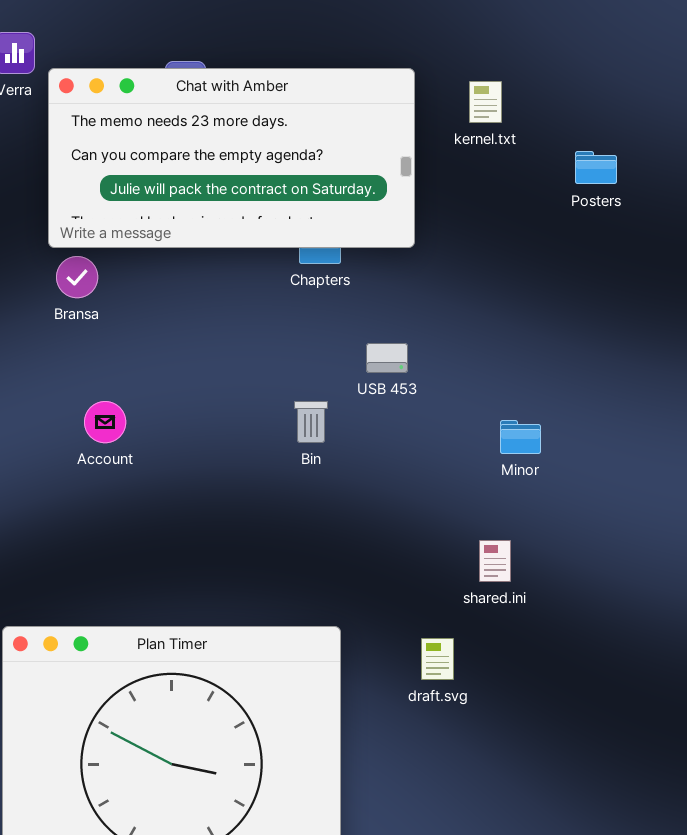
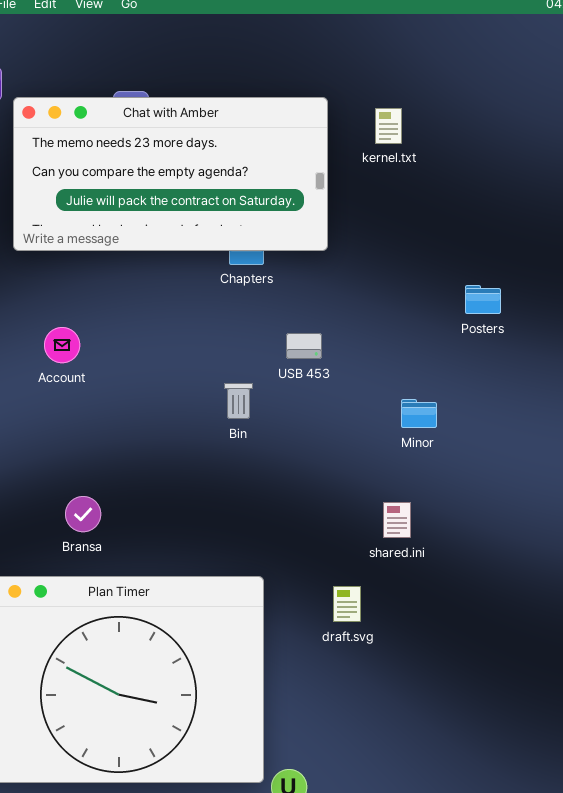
Posters: [575,151,617,184] -> [465,285,501,314], moved
Bransa: [56,256,98,298] -> [65,496,101,532], moved
Account: [84,401,126,443] -> [44,327,80,363], moved

